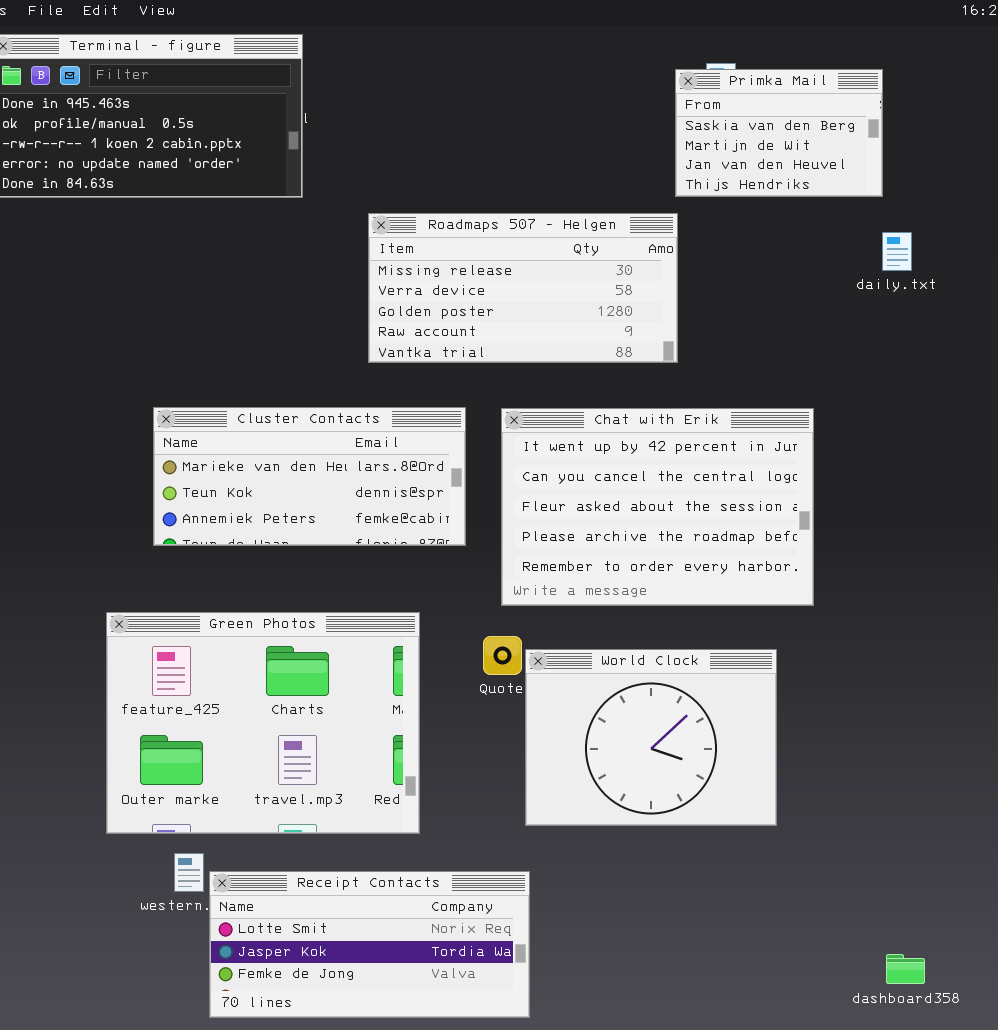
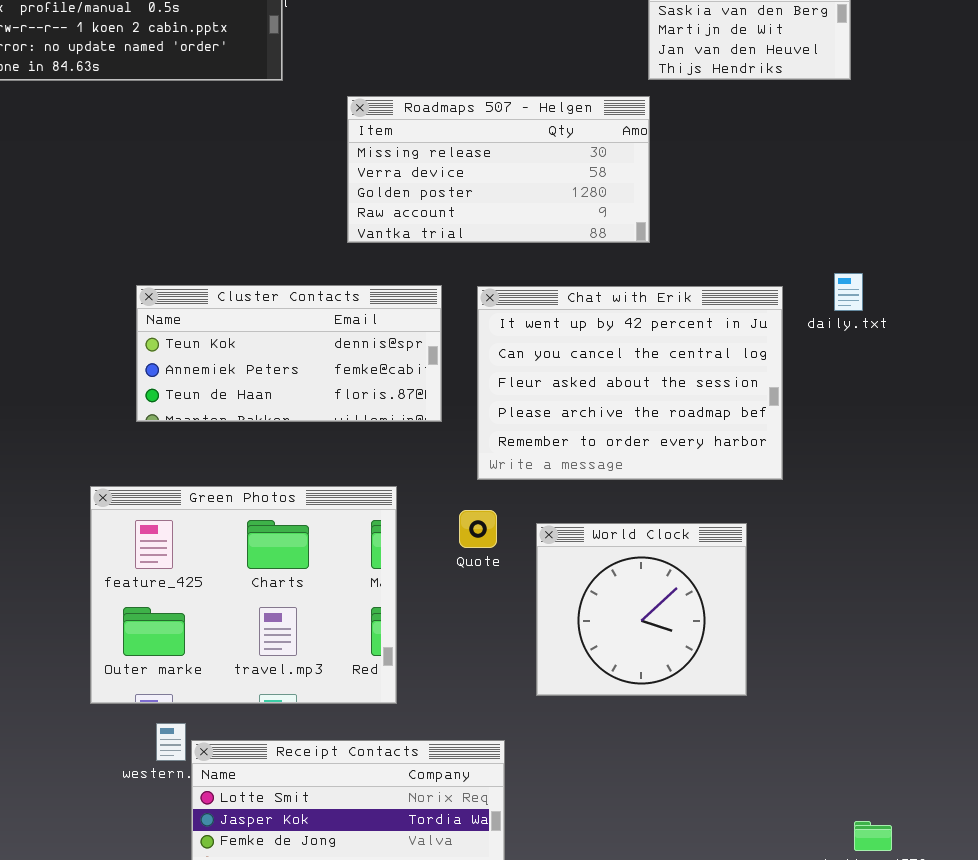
daily.txt: [882,232,912,271] -> [834,273,863,311], moved
Cluster Contacts: [153,407,466,546] -> [136,285,442,422], scrolled down 1 row
World Clock: [525,649,777,826] -> [536,523,747,696], resized

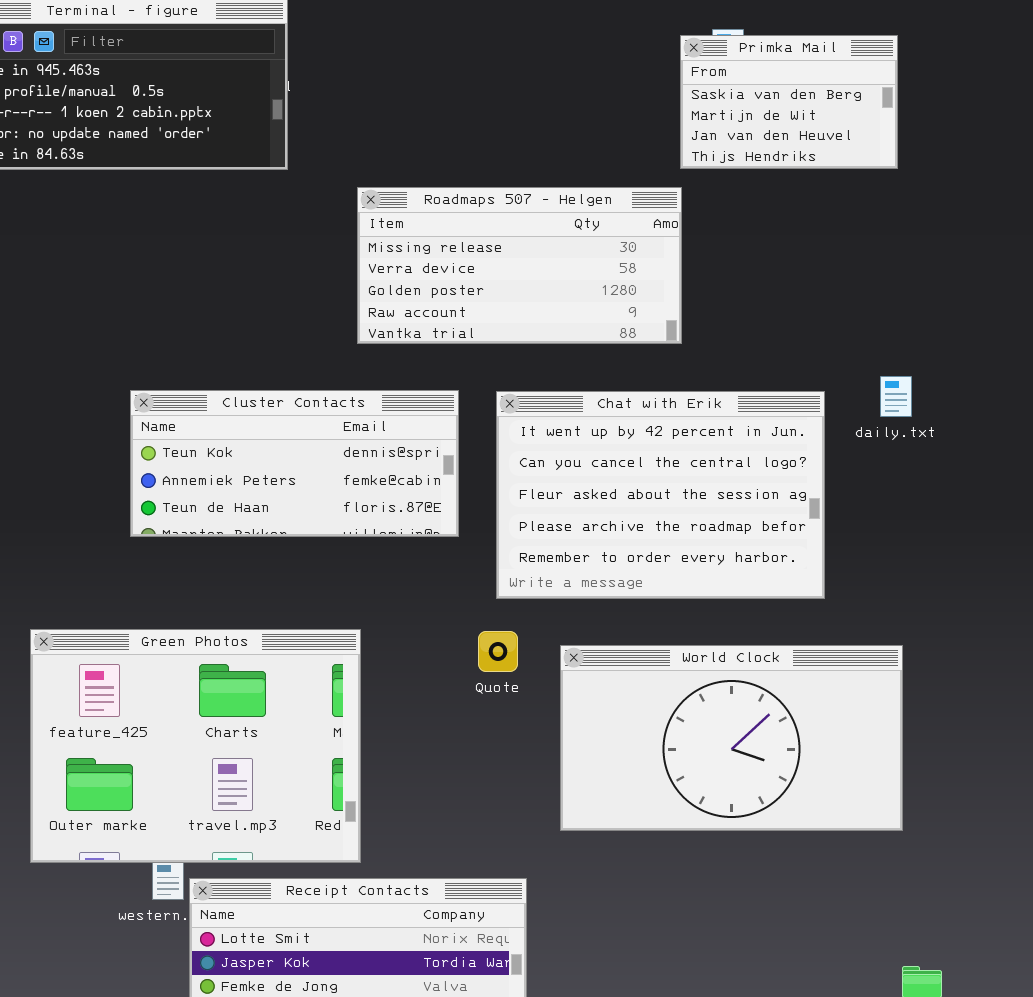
Green Photos: [90,486,397,704] -> [30,629,361,863], moved
World Clock: [536,523,747,696] -> [560,645,903,831], resized

